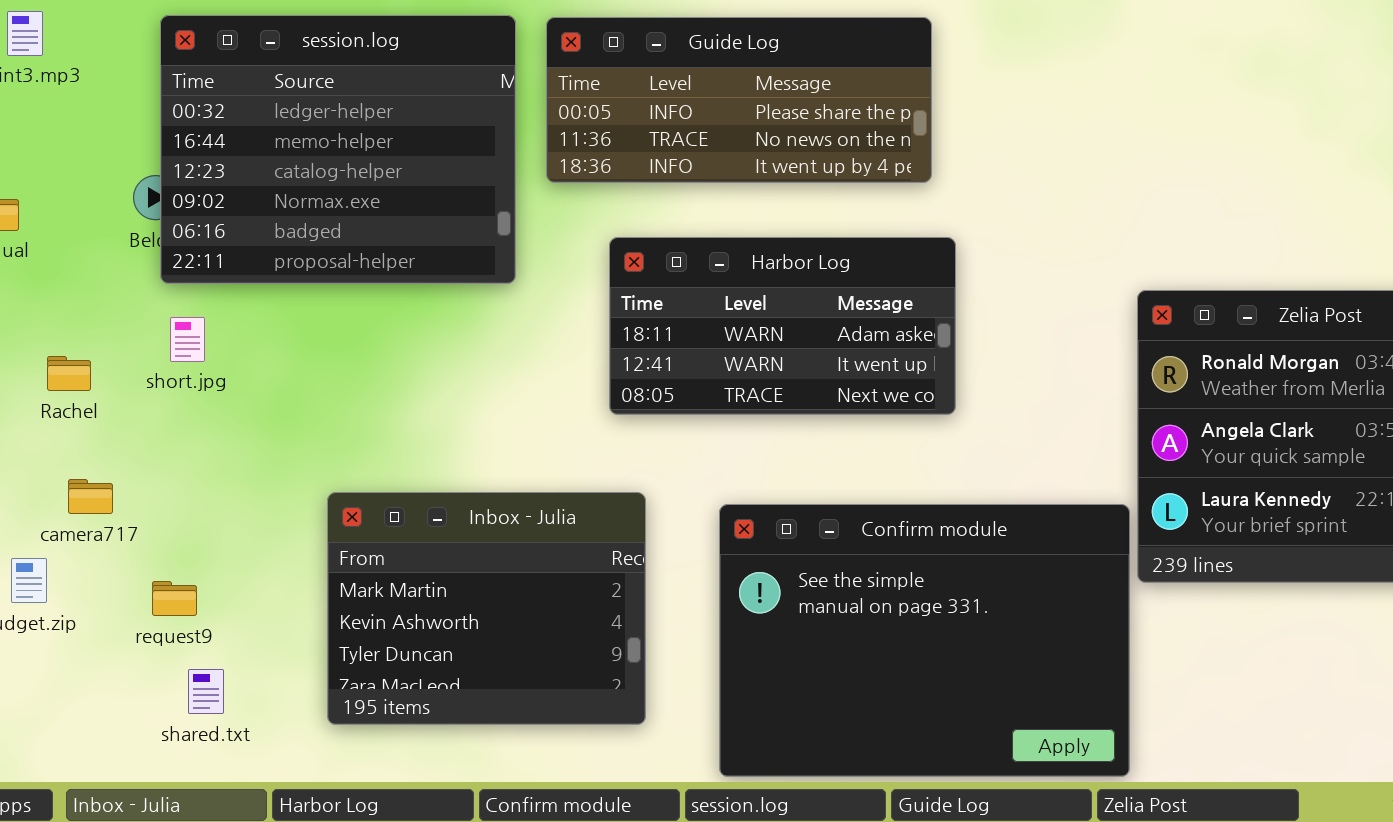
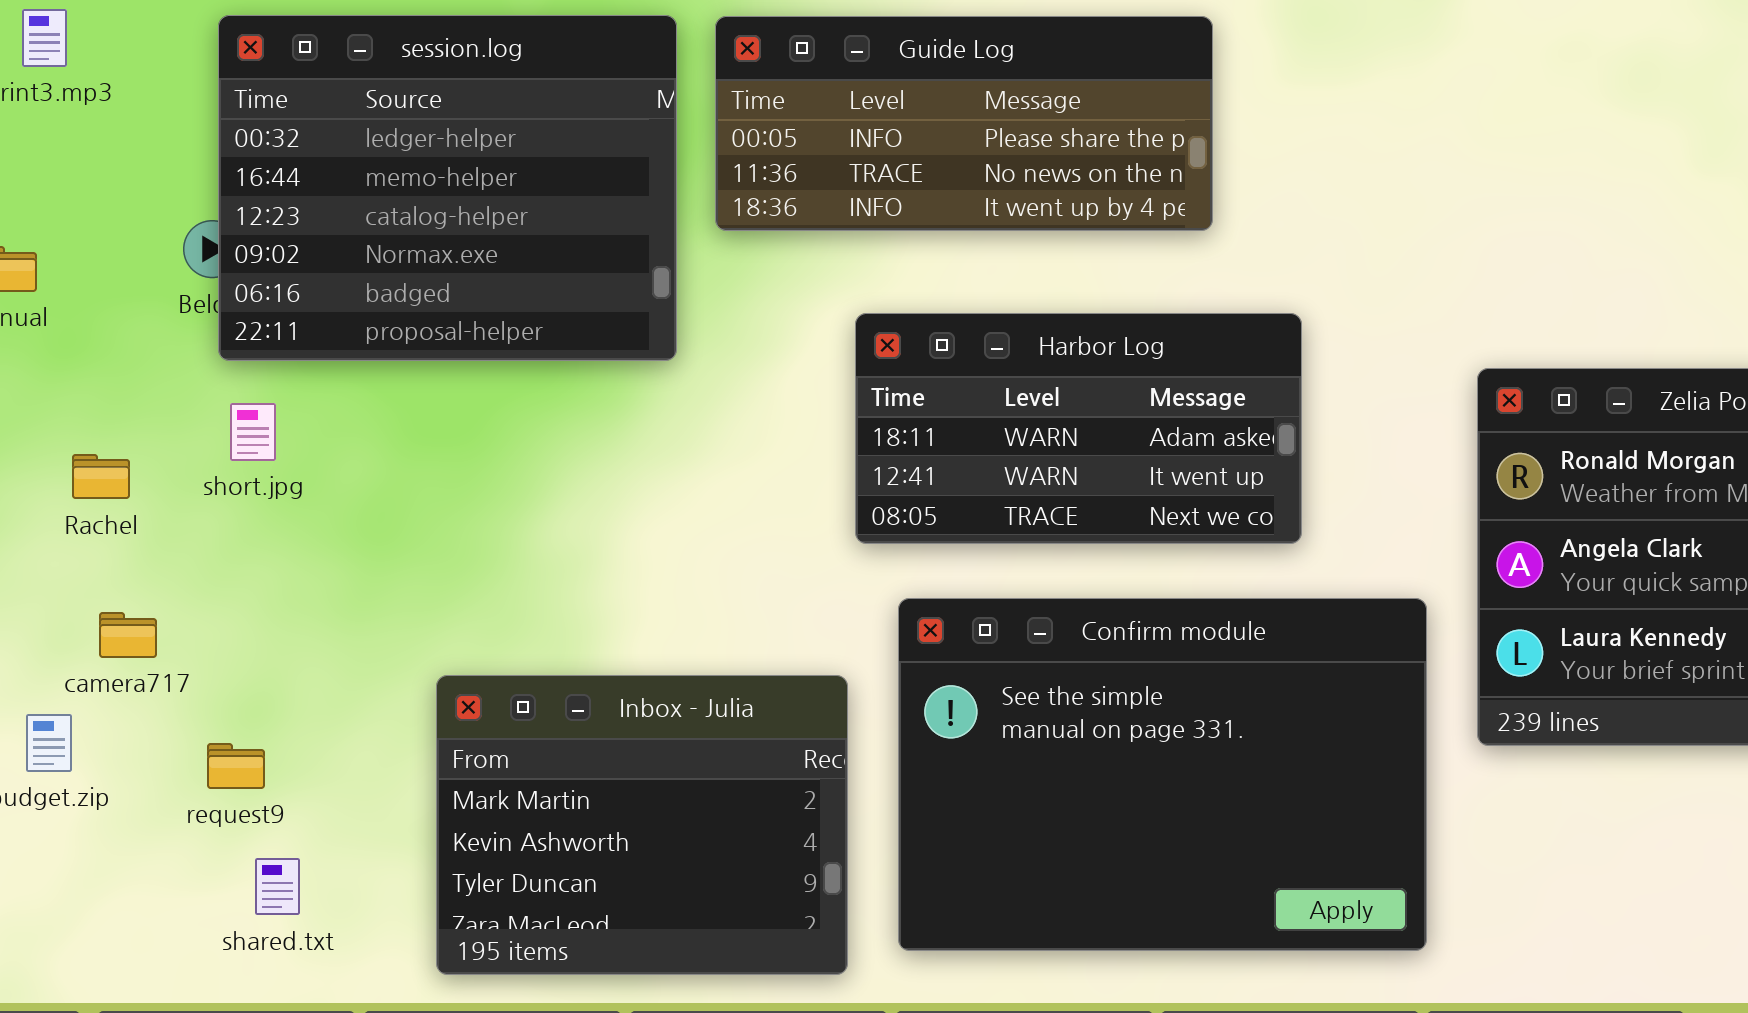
Harbor Log: [609,237,956,415] -> [855,313,1302,544], moved
Inbox - Julia: [327,492,646,725] -> [436,675,848,975], moved
Confirm module: [719,504,1130,777] -> [898,598,1427,951], moved

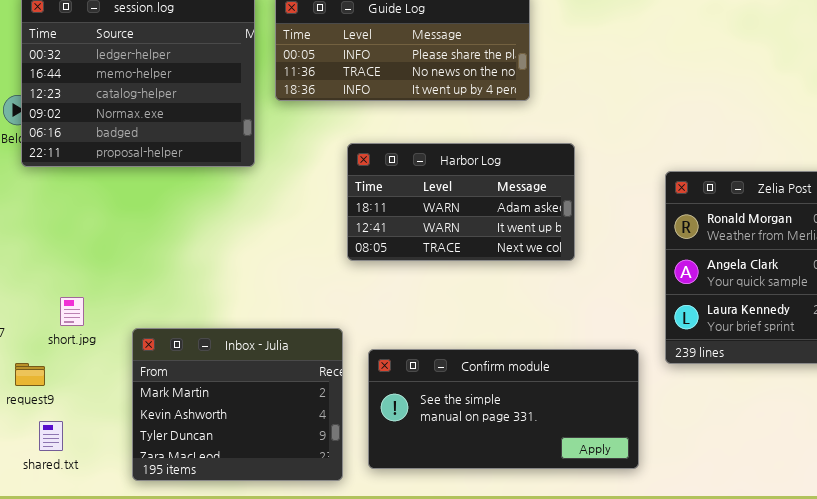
short.jpg: [230,403,276,461] -> [60,297,84,326], moved
Confirm module: [898,598,1427,951] -> [368,349,639,469], resized

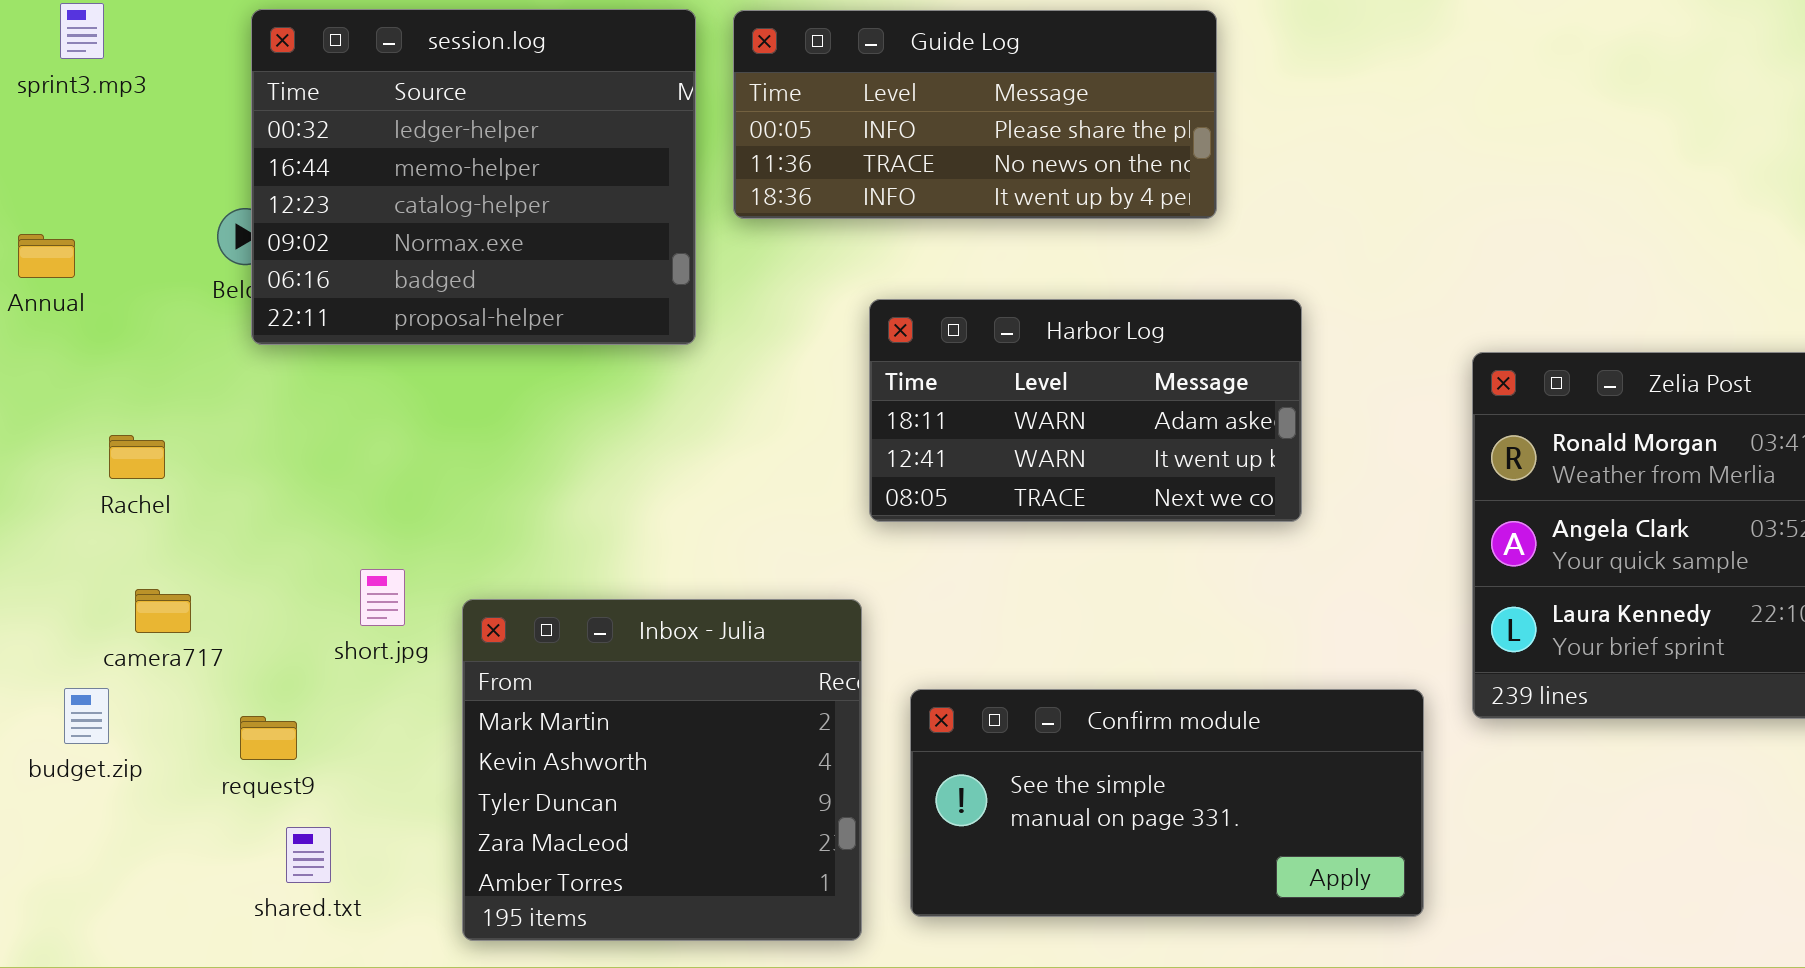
short.jpg: [60,297,84,326] -> [360,569,405,626], moved
Inbox - Julia: [132,328,343,481] -> [462,599,862,941], resized

